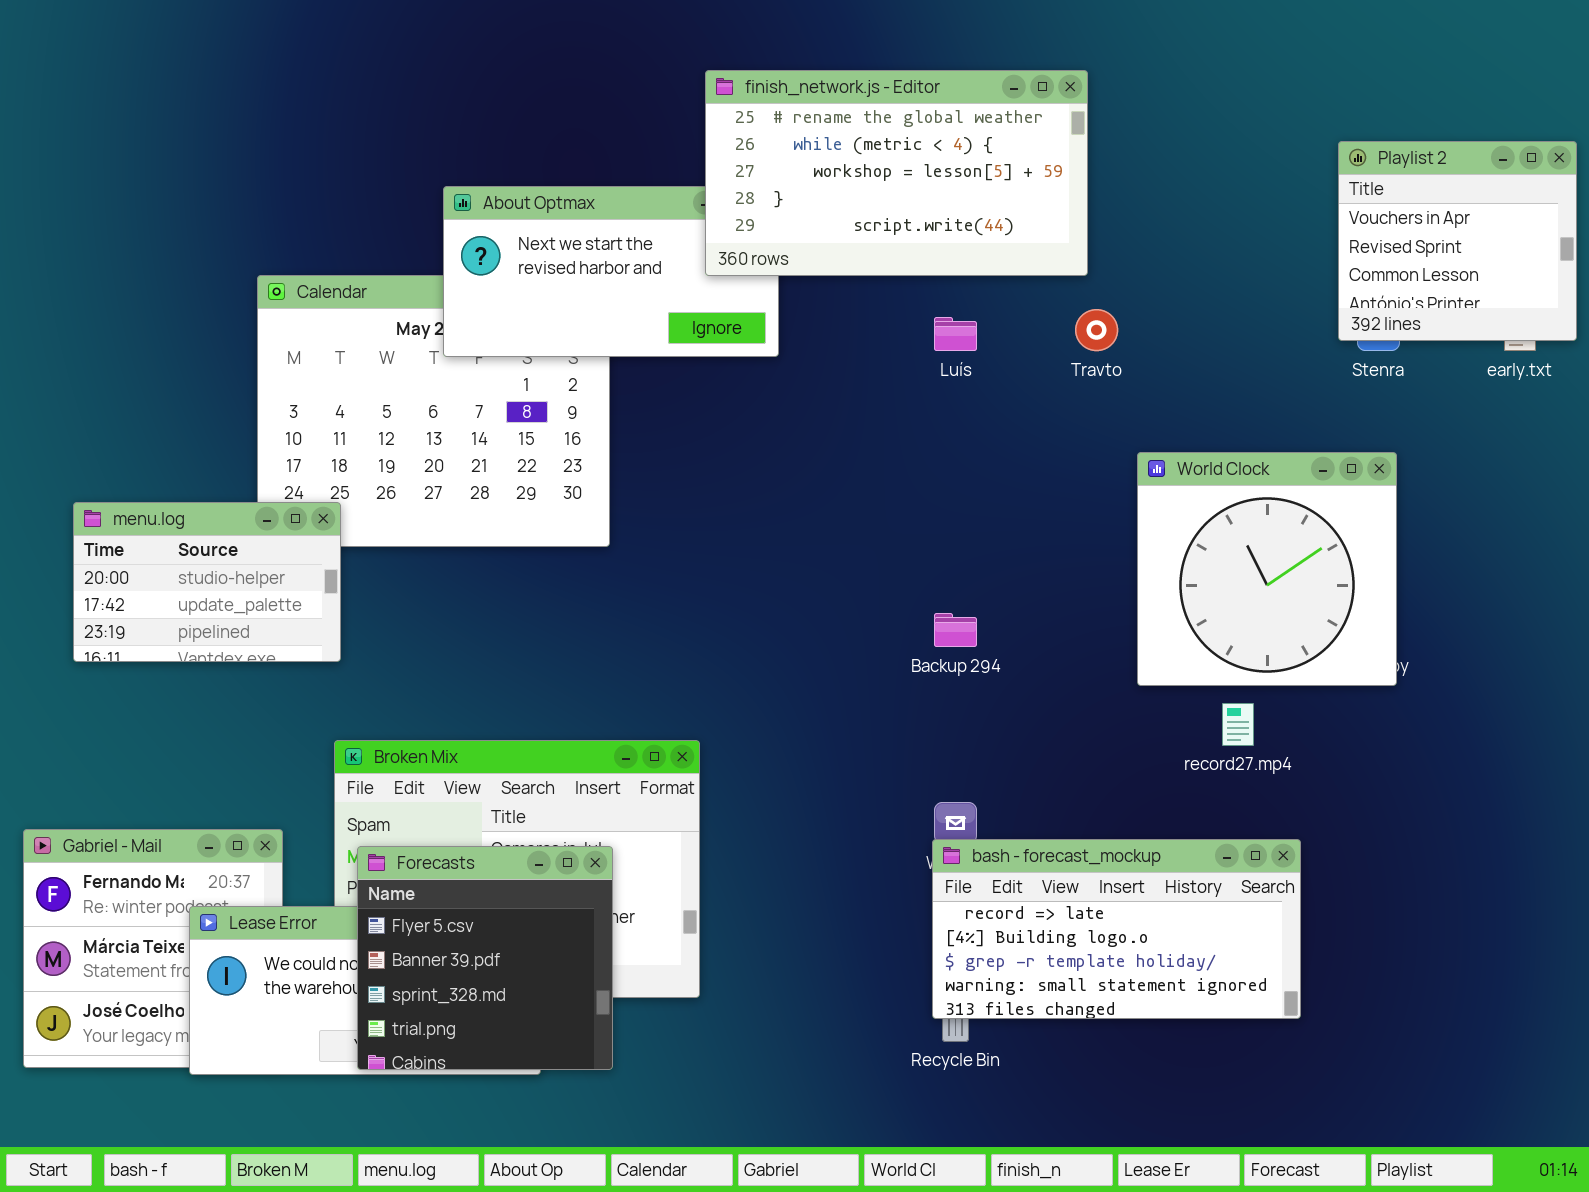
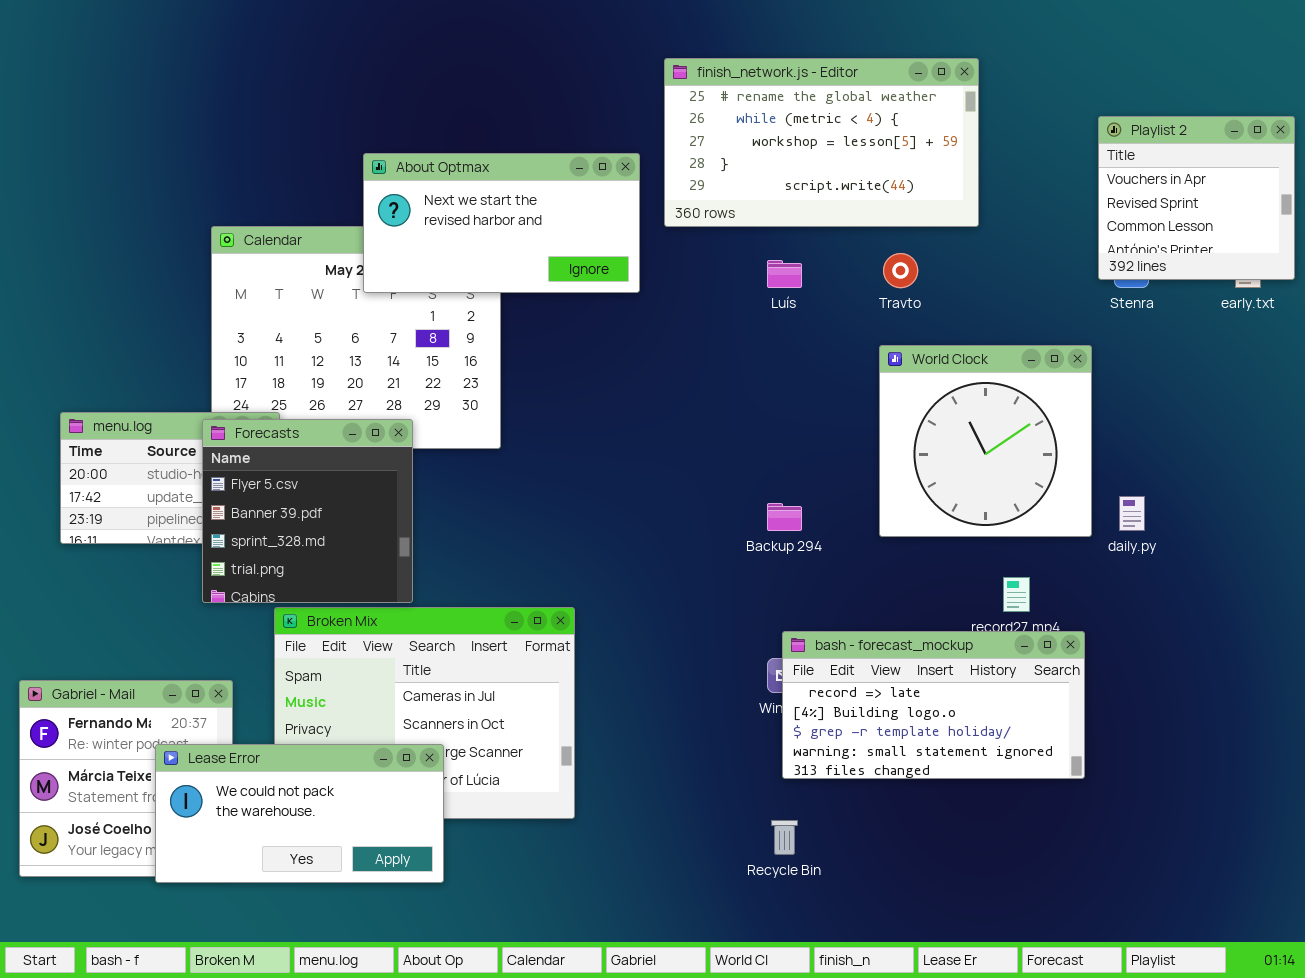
finish_network.js - Editor: [705,70,1088,276] -> [664,58,979,227], moved
World Clock: [1137,452,1397,686] -> [879,345,1092,537], moved
bash - forecast_mockup: [932,839,1301,1019] -> [782,631,1085,779], moved
Forecasts: [357,846,613,1070] -> [202,419,413,603], moved

